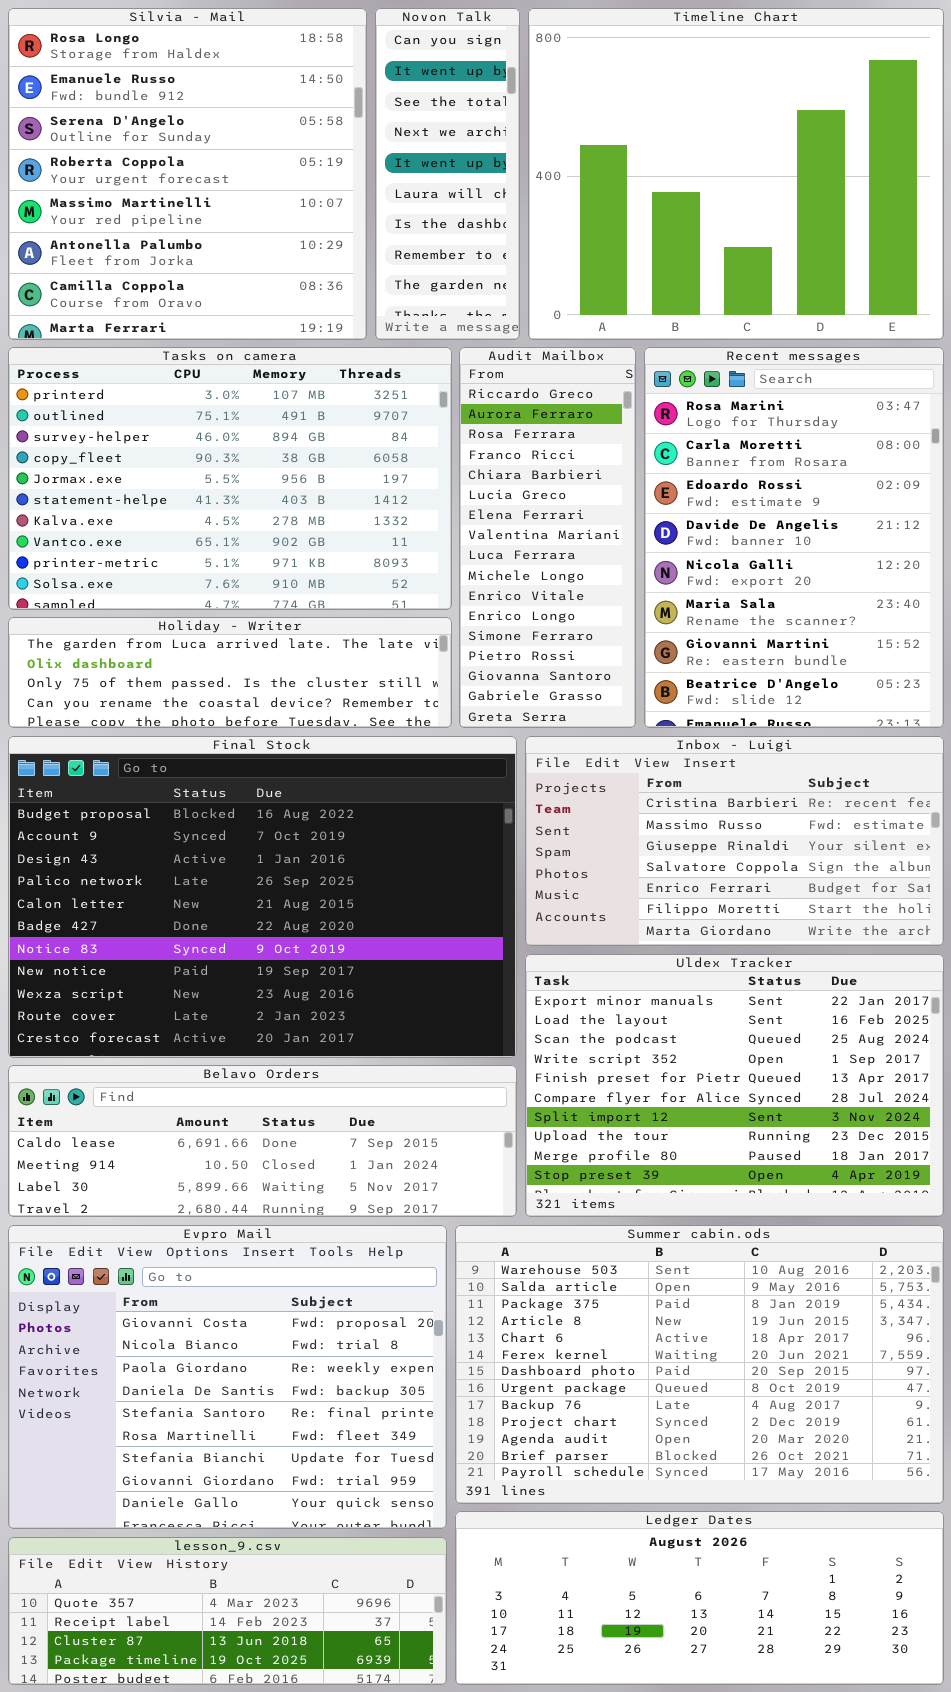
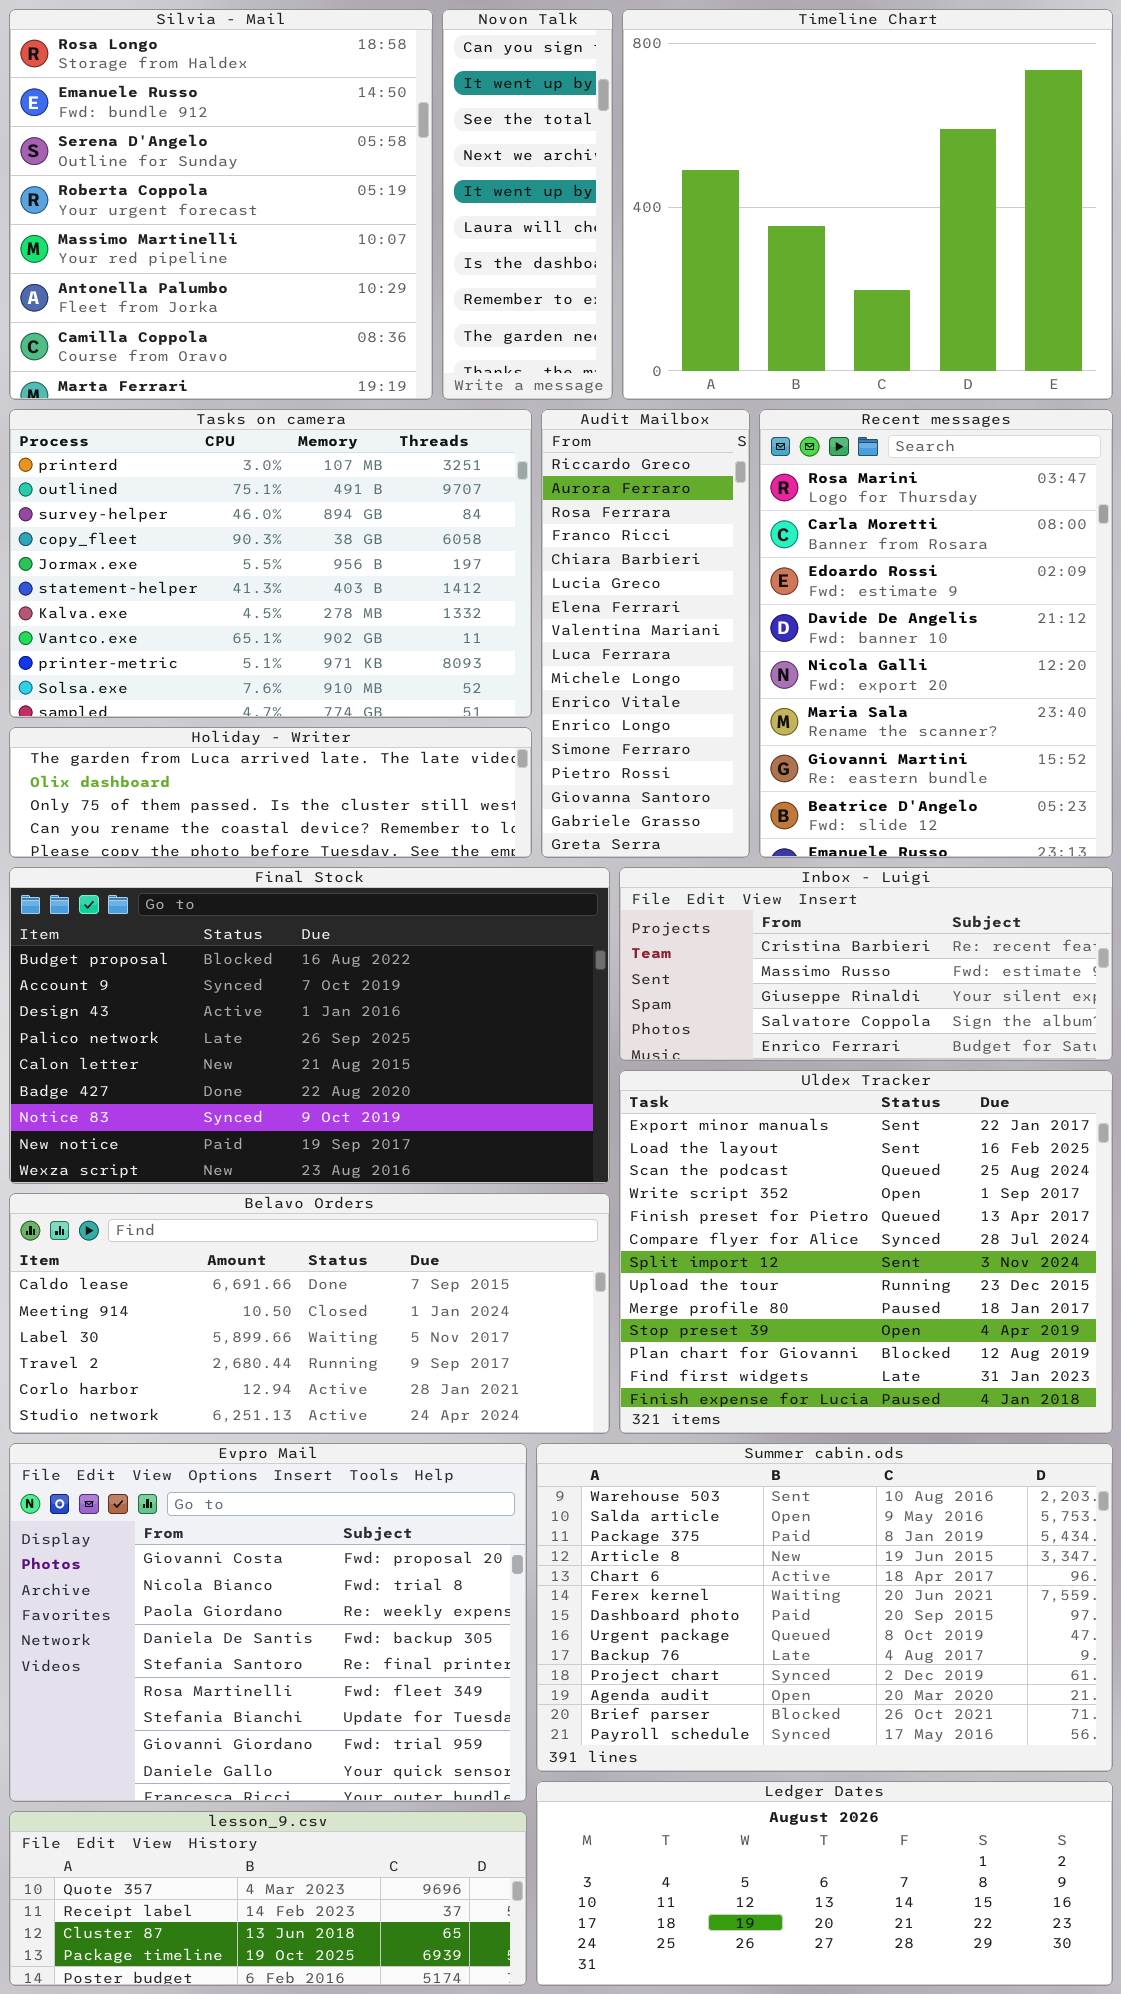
Final Stock: [8,736,517,1058] -> [9,867,610,1184], resized
Inbox - Luigi: [525,736,944,946] -> [619,867,1113,1061], resized
Uldex Tracker: [525,954,944,1217] -> [619,1070,1113,1434], resized
Belavo Orders: [8,1065,517,1217] -> [9,1193,610,1434], resized

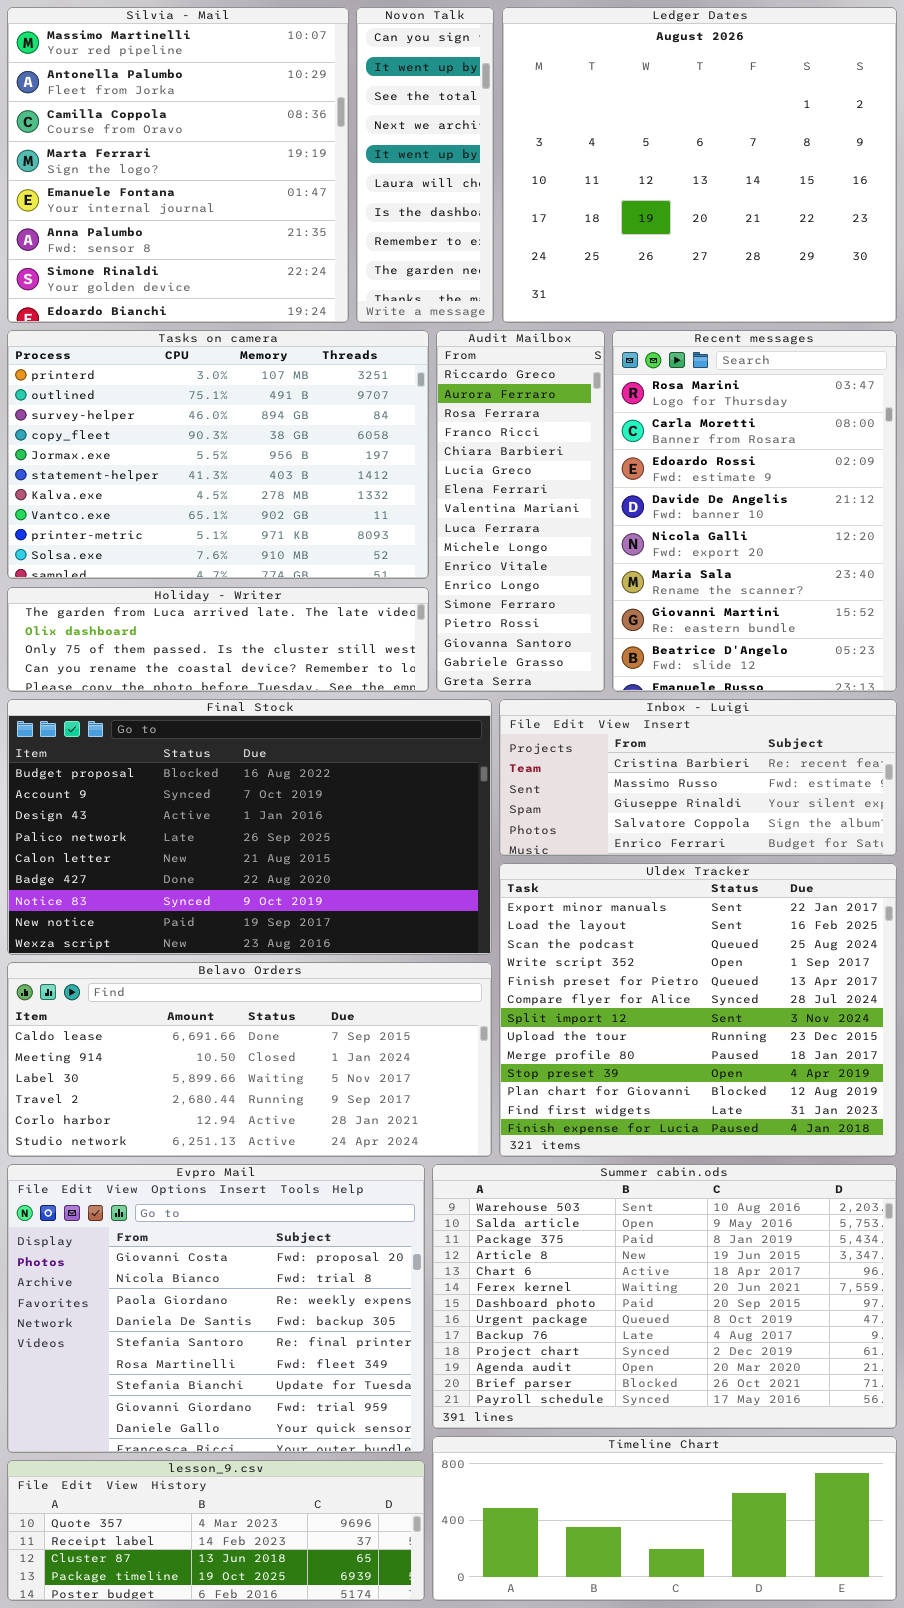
Silvia - Mail: [9,9,433,400] -> [7,7,349,323], scrolled down 4 rows
Timeline Chart: [622,9,1113,400] -> [432,1436,897,1601], moved, resized
Ledger Dates: [536,1781,1113,1986] -> [502,7,897,323], moved, resized

